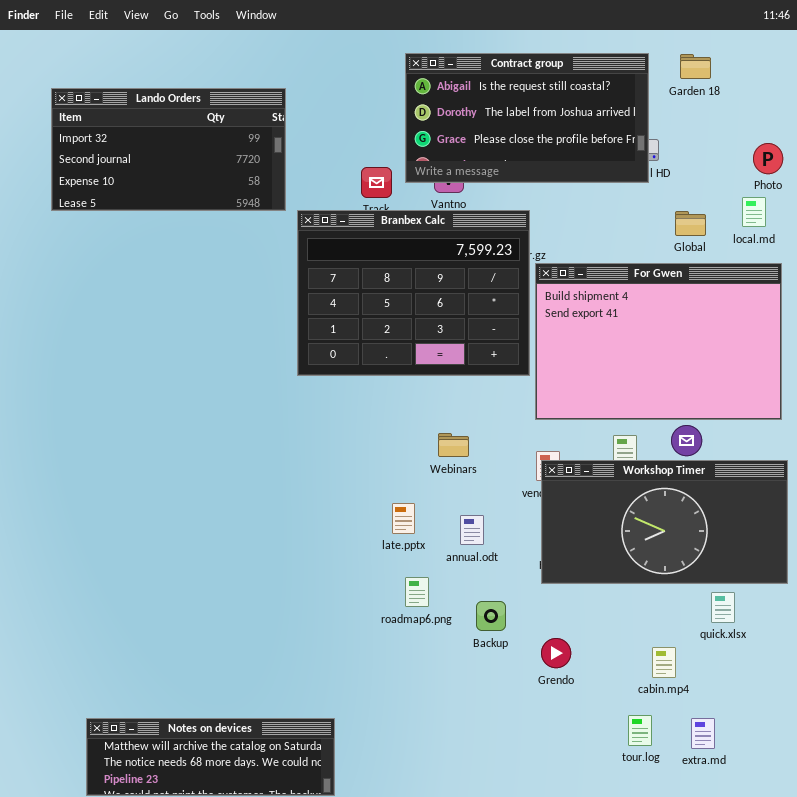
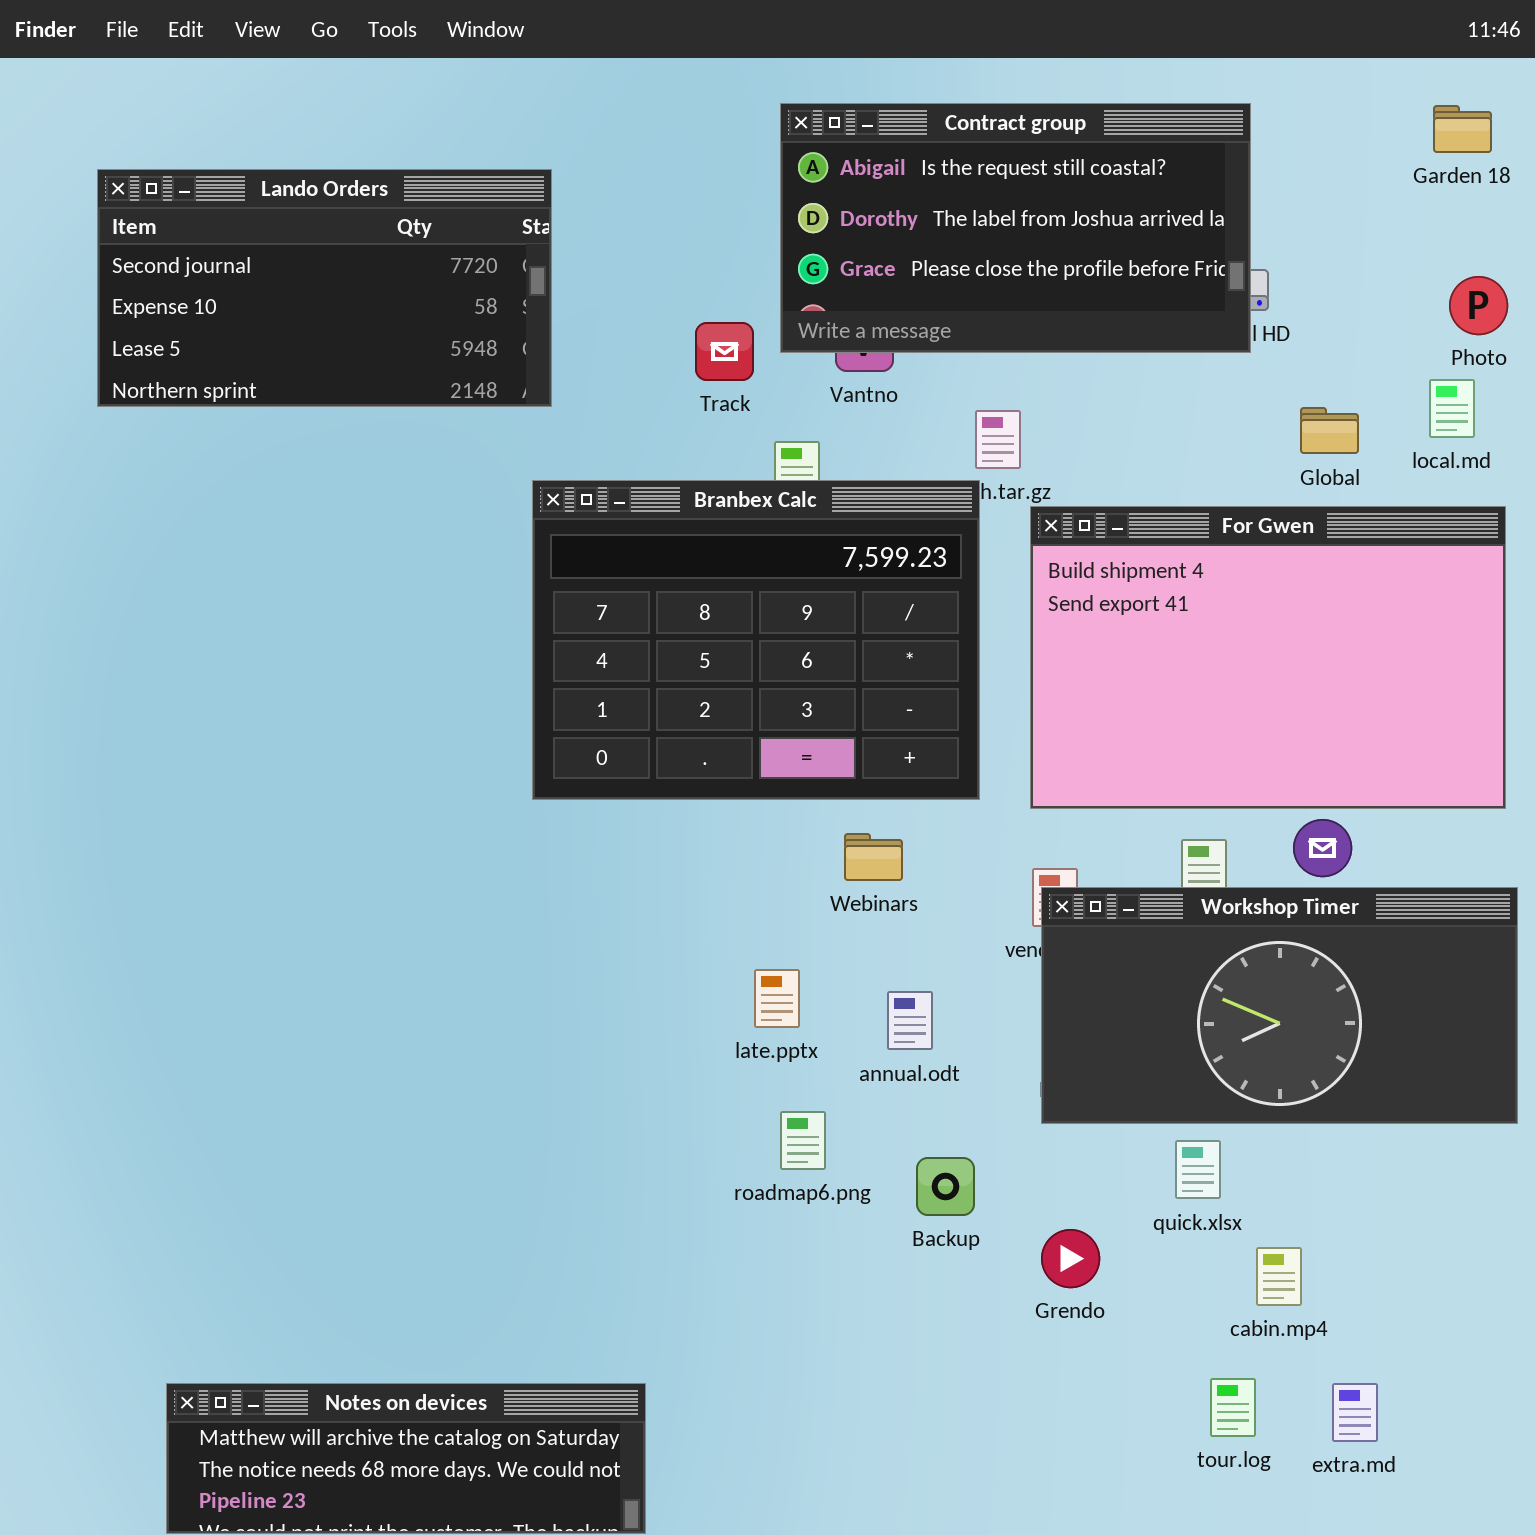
Garden 18: [680,54,711,79] -> [1433,105,1492,153], moved
Lando Orders: [51,88,286,211] -> [97,169,552,407], scrolled down 1 row
Branbex Calc: [297,210,530,376] -> [532,480,980,800], moved
quick.xlsx: [711,592,735,623] -> [1175,1140,1221,1199], moved

